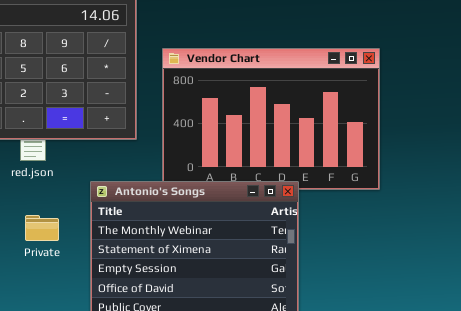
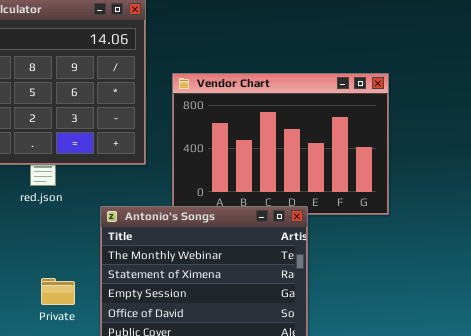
Private: [25,215,59,241] -> [41,278,75,305], moved

